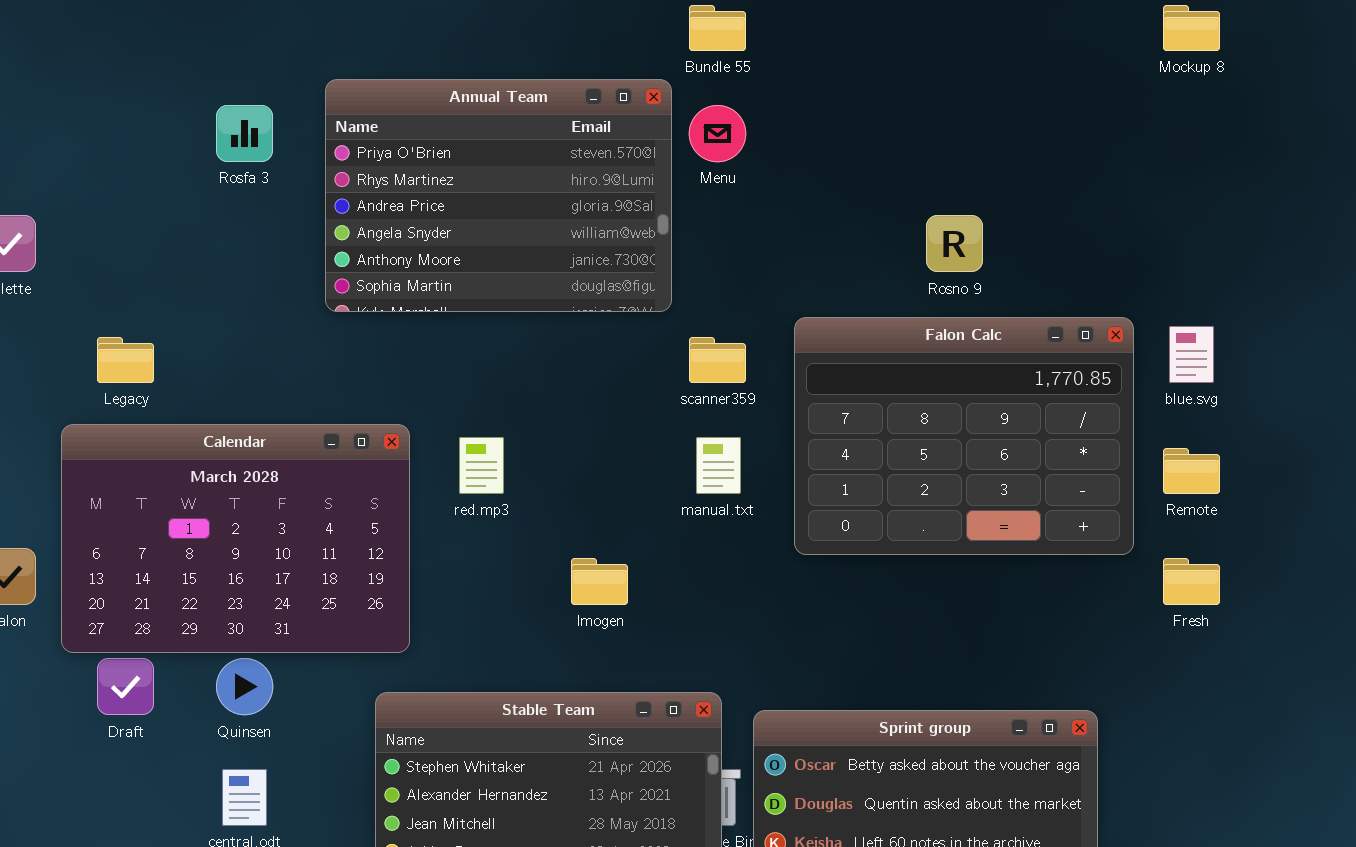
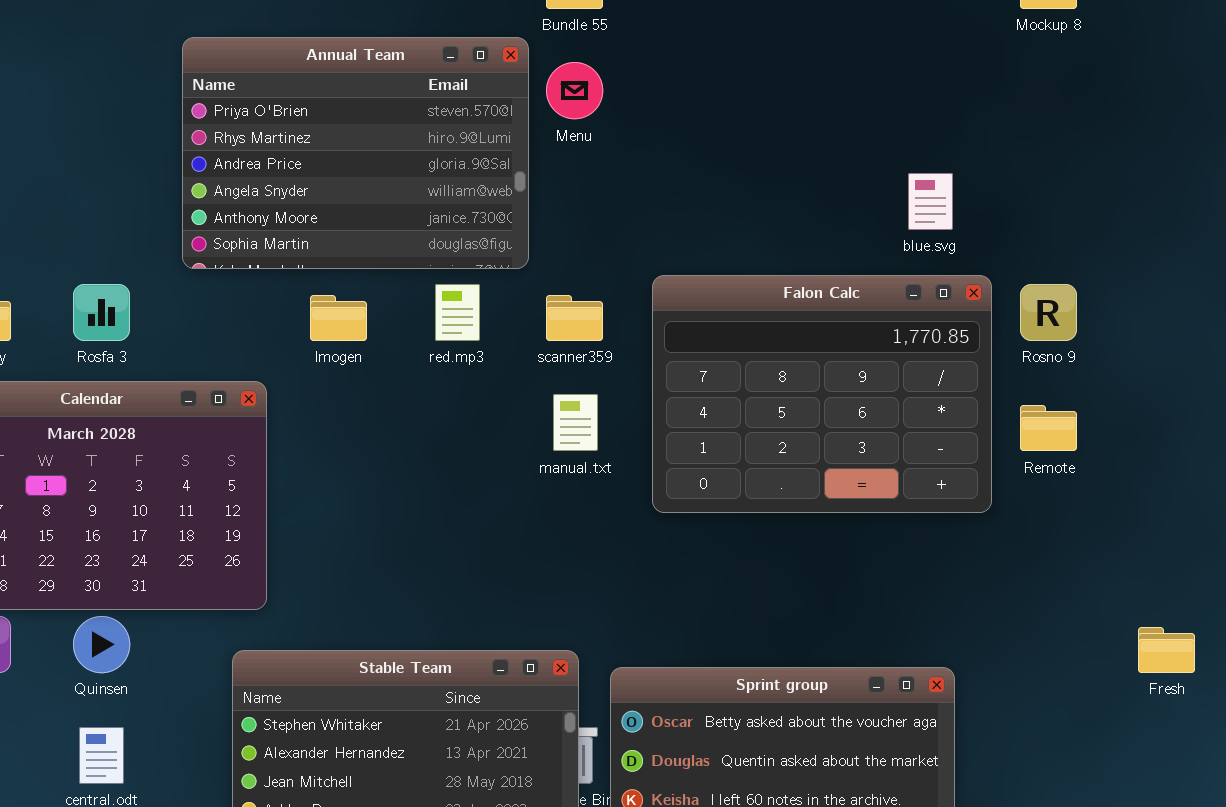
Rosfa 3: [216,105,273,162] -> [73,284,130,341], moved
Rosno 9: [926,215,983,272] -> [1020,284,1077,341], moved
blue.svg: [1169,326,1214,383] -> [908,173,953,230], moved
red.mp3: [459,437,504,494] -> [435,284,480,341], moved
Imogen: [571,558,628,605] -> [310,295,367,341], moved
Fresh: [1163,558,1220,605] -> [1138,627,1195,673], moved

